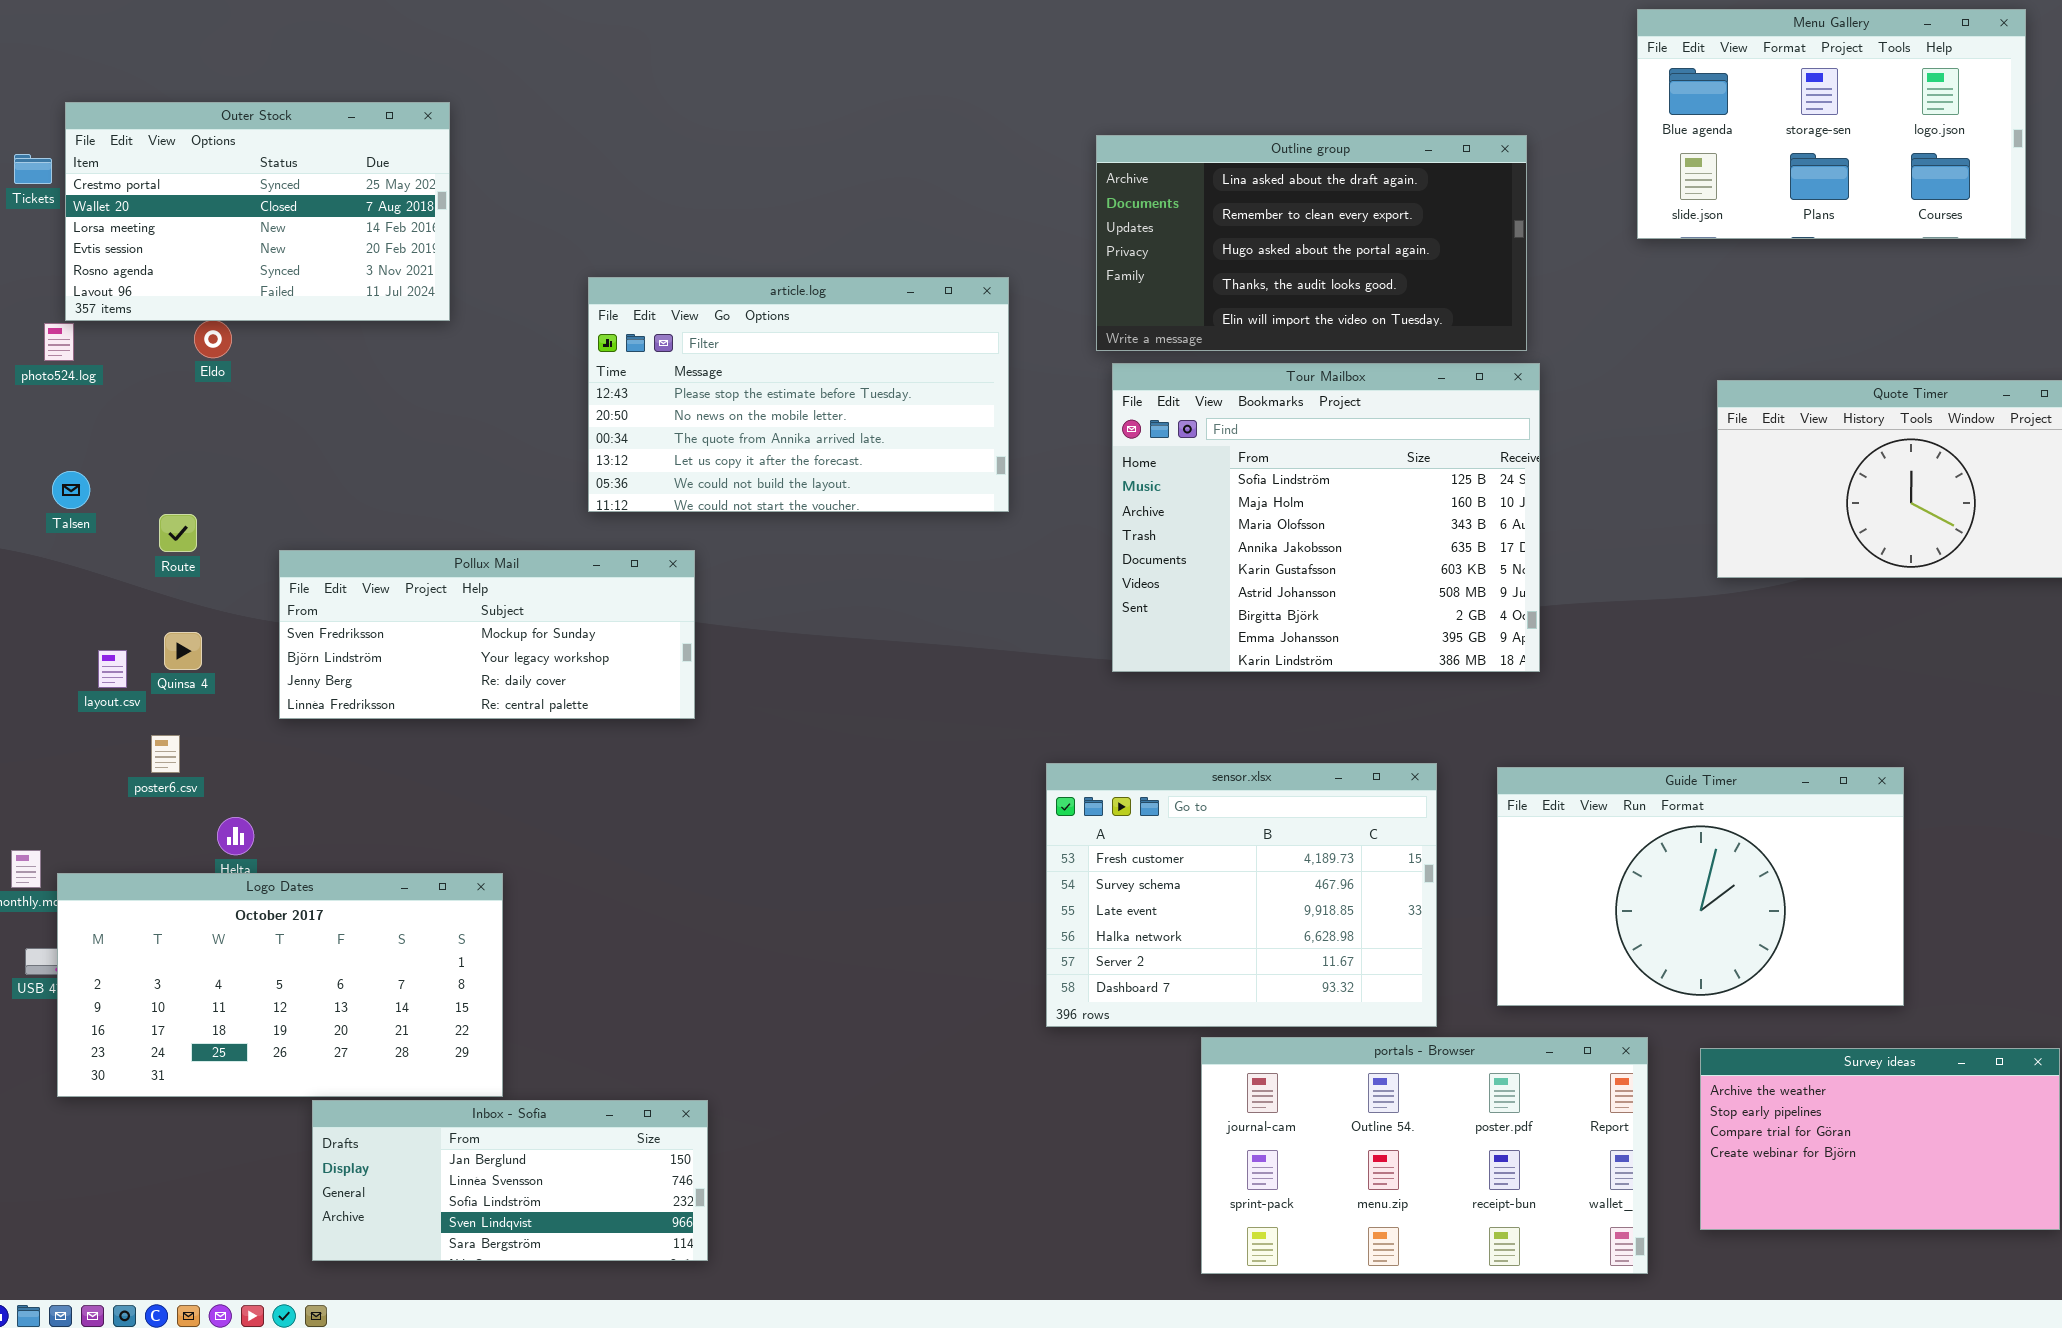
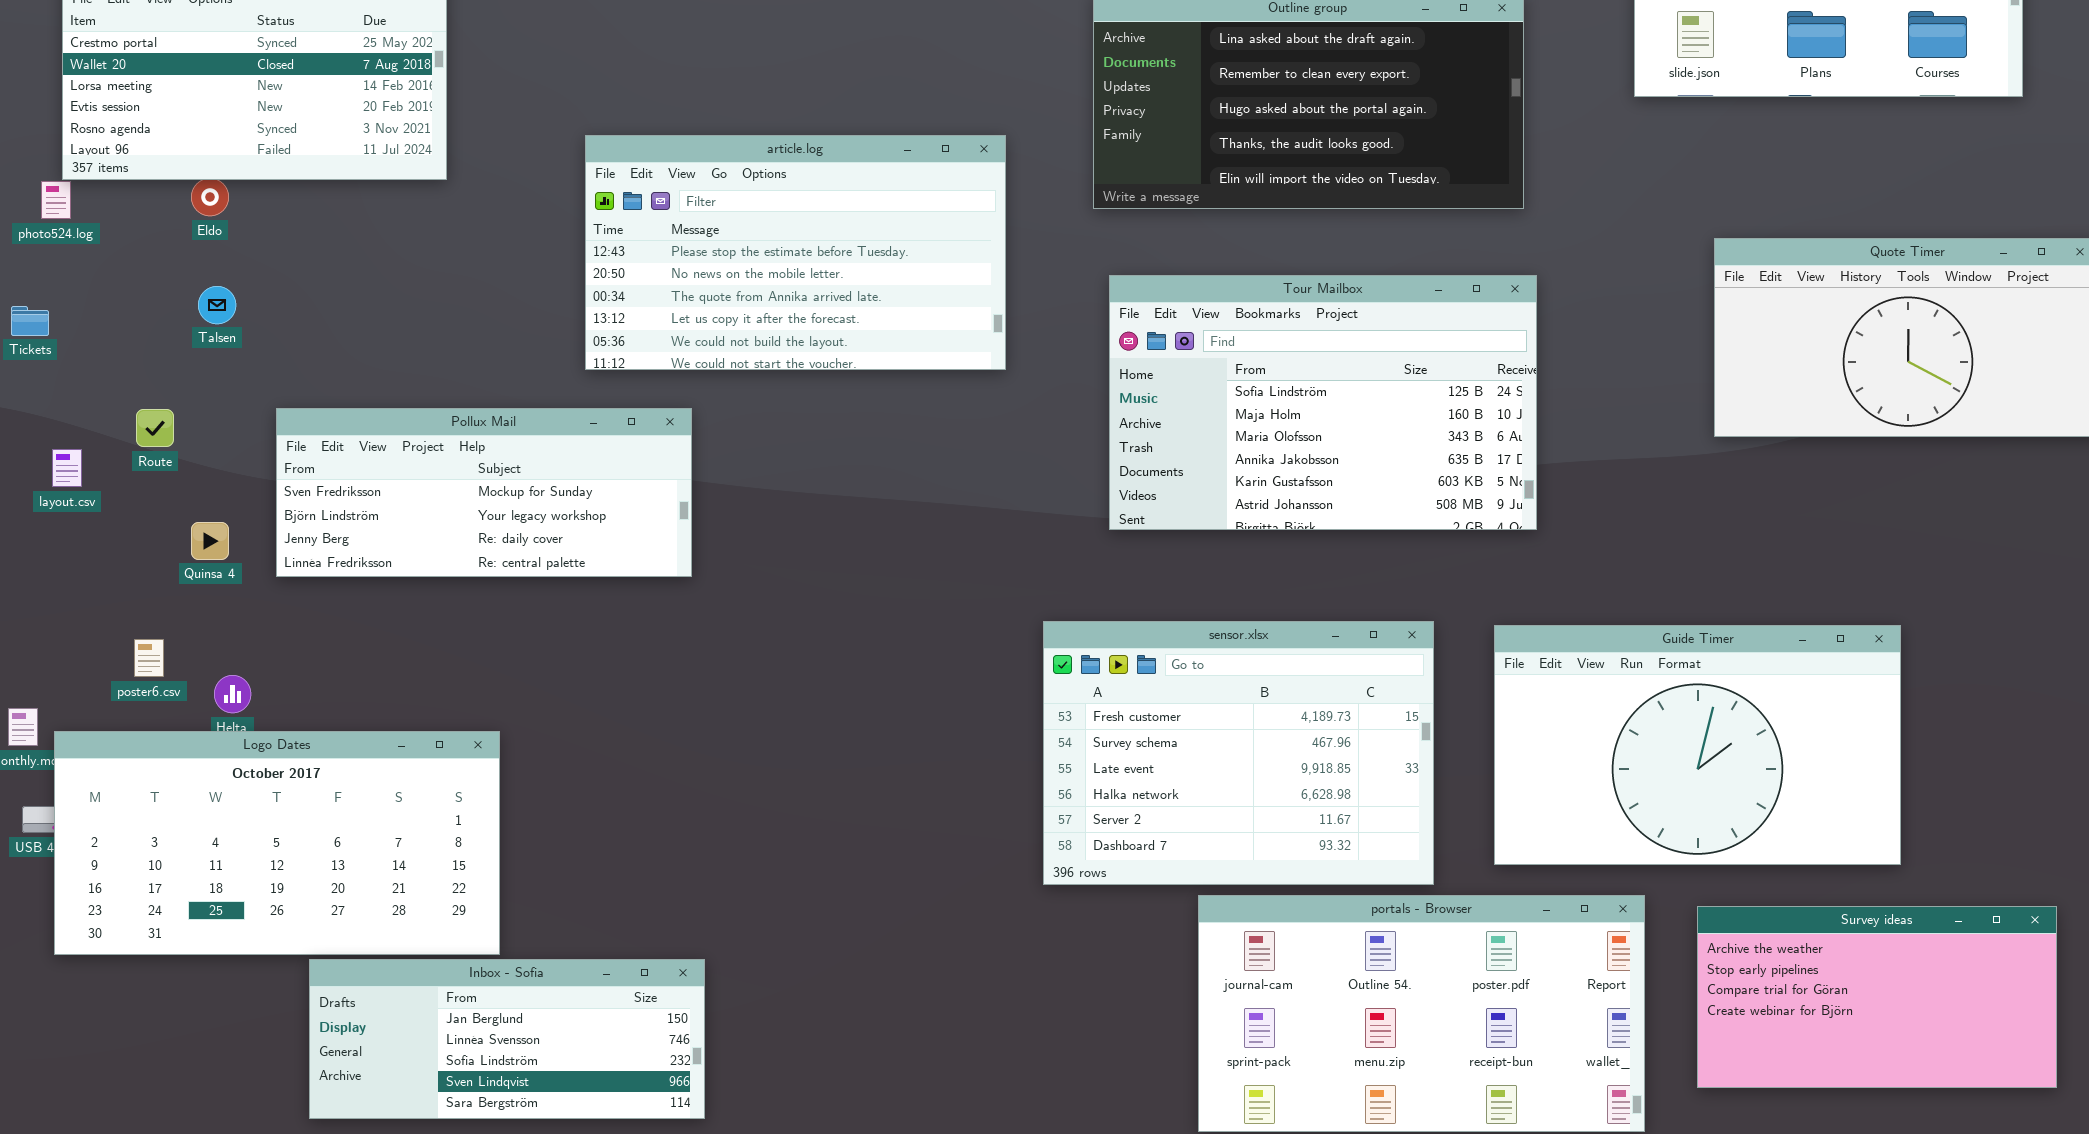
Tickets: [14,154,52,184] -> [11,306,49,336], moved
Tour Mailbox: [1112,363,1540,672] -> [1109,275,1537,530], resized
Talsen: [52,471,90,509] -> [198,286,236,324], moved
Route: [159,514,197,552] -> [136,409,174,447], moved
Quinsa 4: [164,632,202,670] -> [191,522,229,560], moved
layout.csv: [98,650,127,688] -> [52,449,82,487], moved
poster6.csv: [151,735,180,773] -> [134,639,164,677], moved

